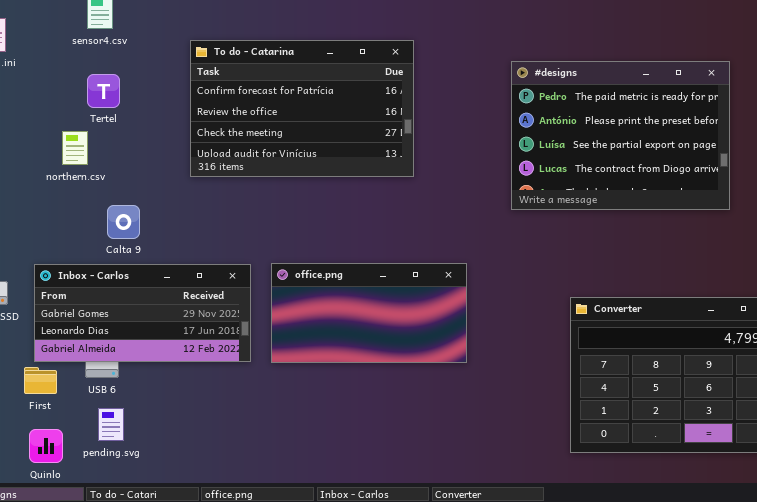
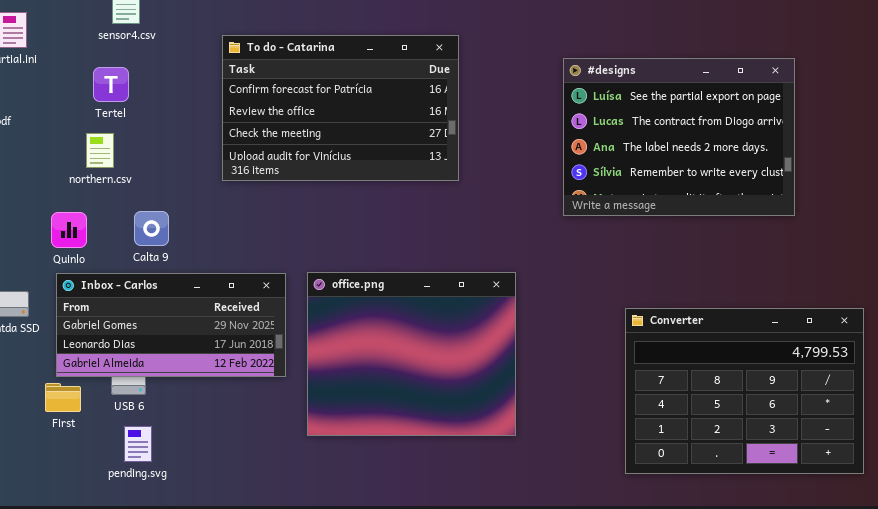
#designs: [511,61,730,210] -> [563,58,795,216], scrolled down 2 rows
Tertel: [87,74,120,108] -> [93,67,129,102], moved
office.png: [271,263,467,363] -> [307,272,516,436], resized
Quinlo: [29,429,63,463] -> [51,212,87,248], moved

